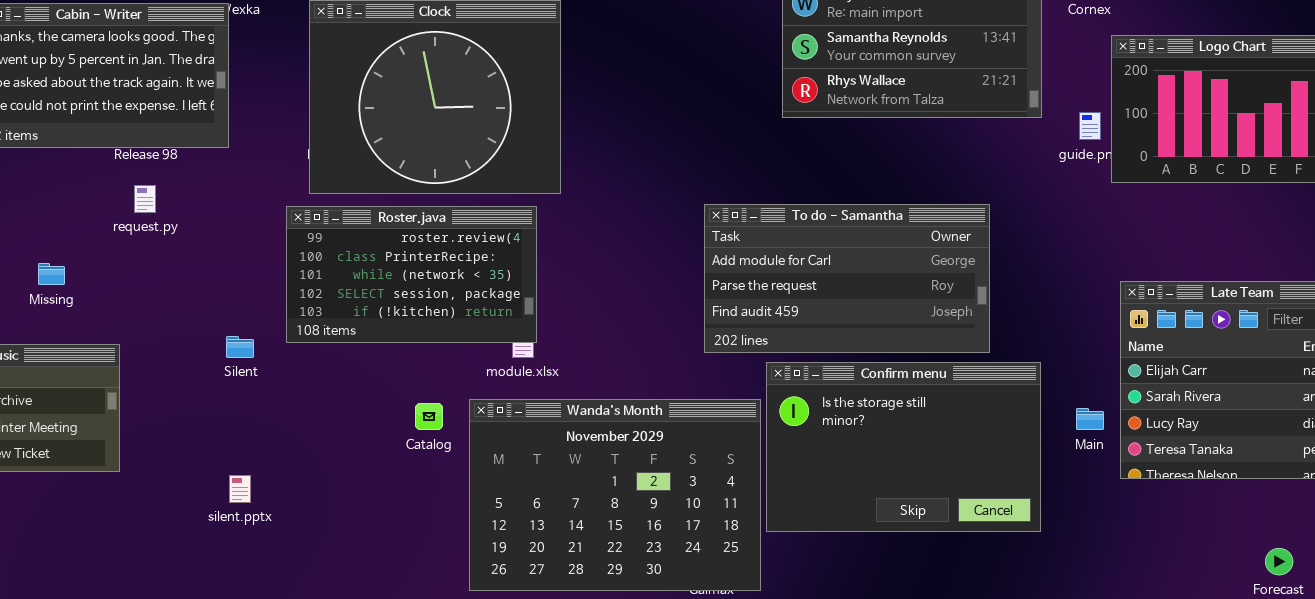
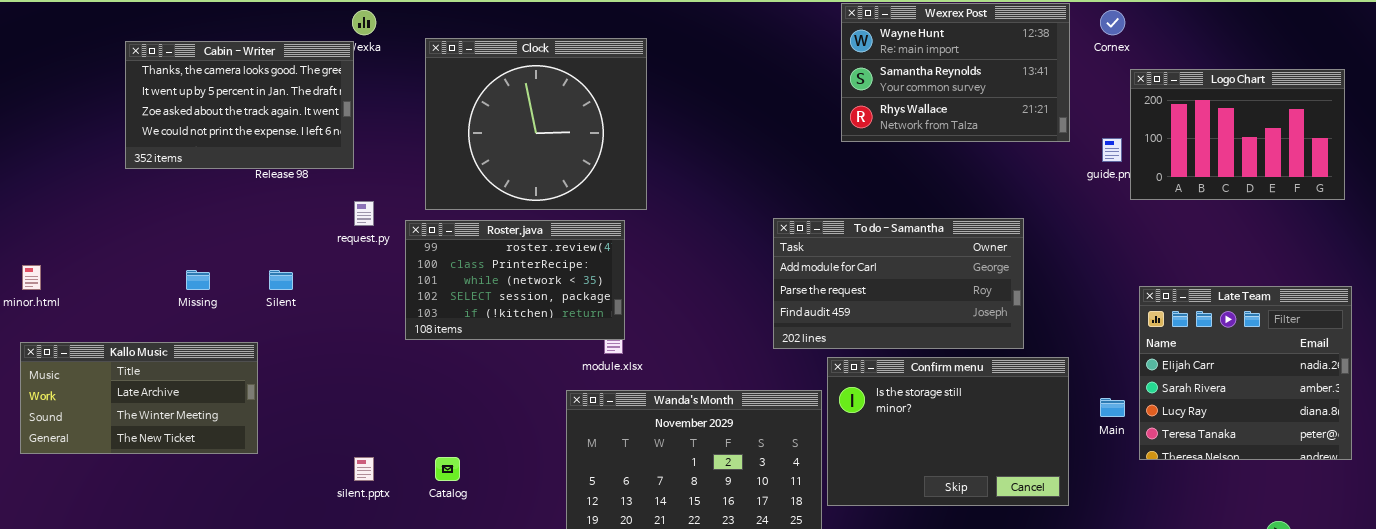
request.py: [134,185,156,213] -> [354,201,374,226], moved
Silent: [226,336,254,358] -> [269,270,293,290], moved
Catalog: [415,403,443,430] -> [435,457,460,481], moved

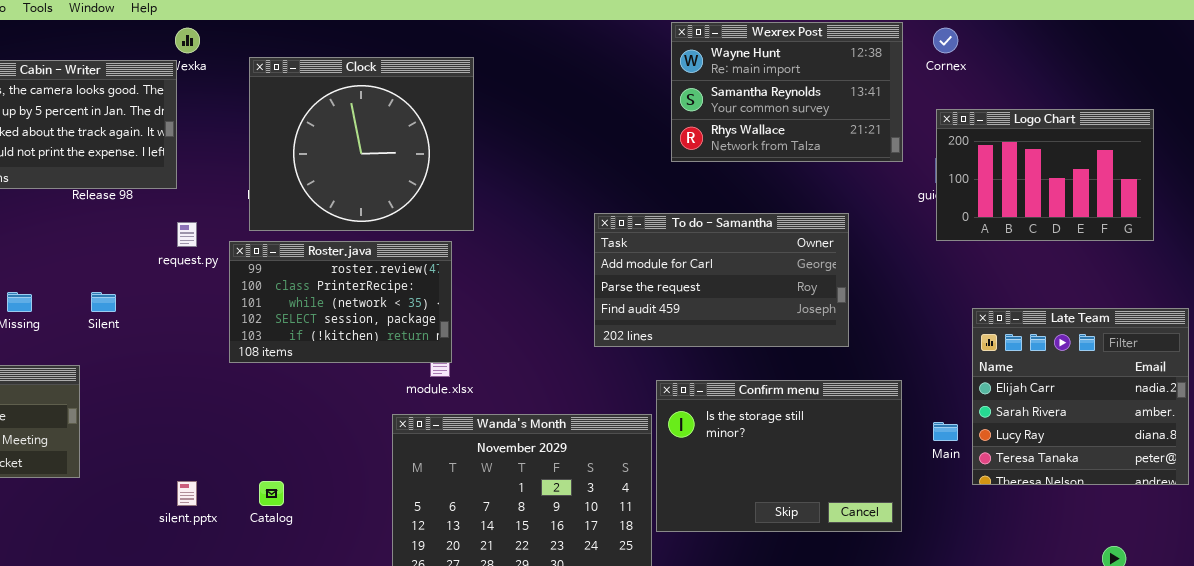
Logo Chart: [1130,69,1345,200] -> [936,109,1154,241], moved
To do - Samantha: [773,218,1024,349] -> [594,213,849,347], moved

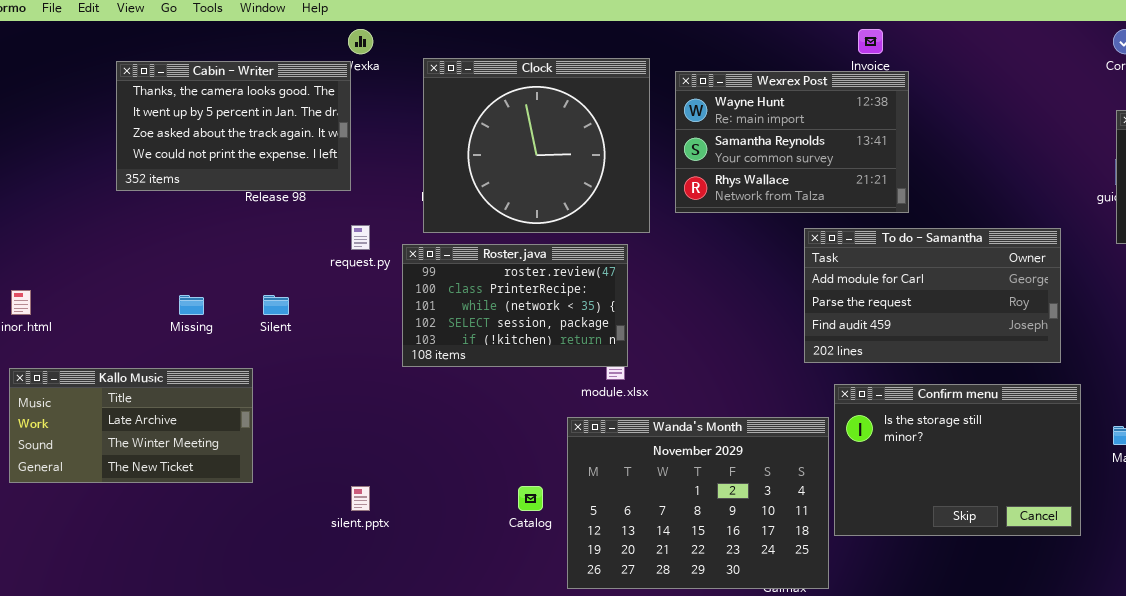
Wexrex Post: [671,22,903,162] -> [675,71,909,213], moved
To do - Samantha: [594,213,849,347] -> [804,228,1061,363], moved
Catalog: [259,481,284,506] -> [518,486,543,511], moved

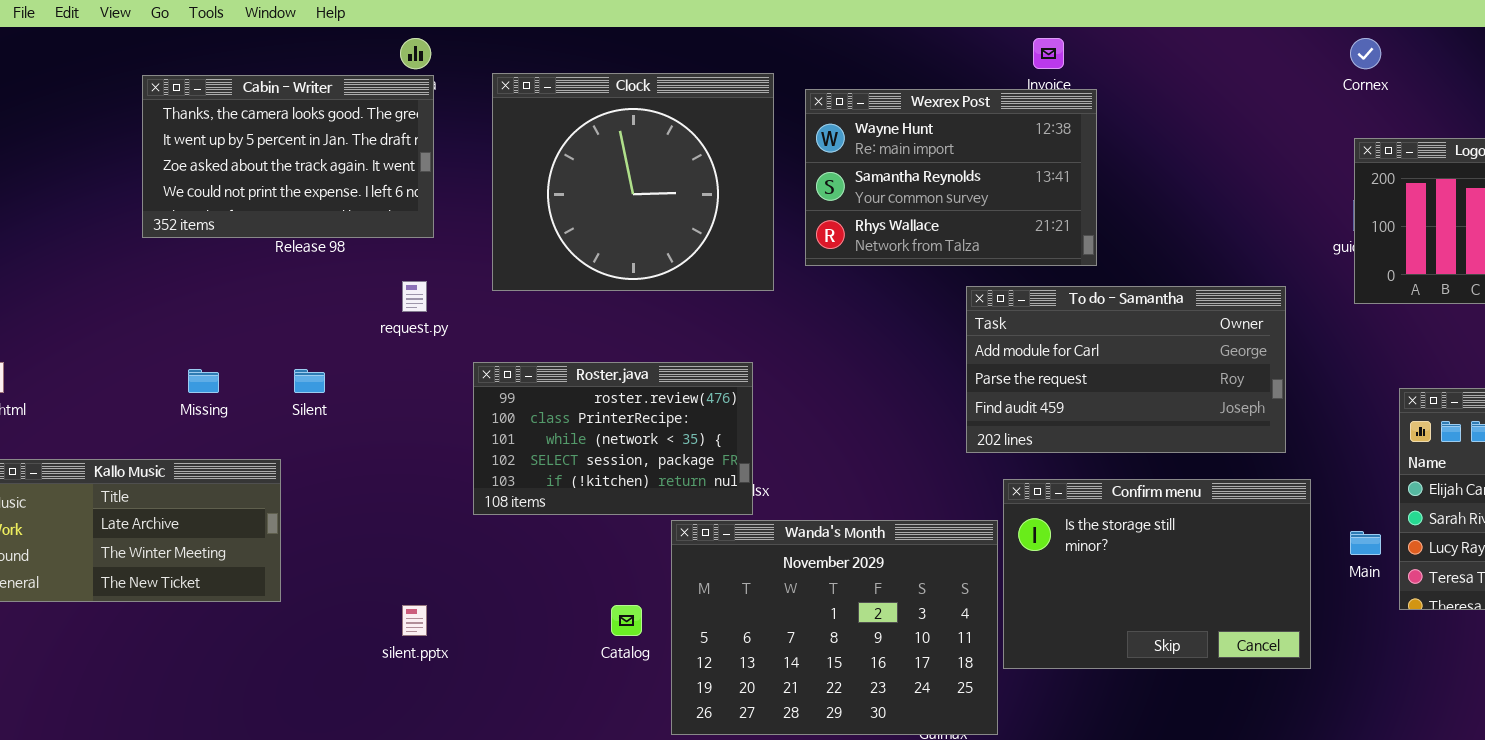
Cabin - Writer: [116,61,351,191] -> [142,75,434,238], moved
Roster.java: [402,244,628,367] -> [473,362,753,515], moved

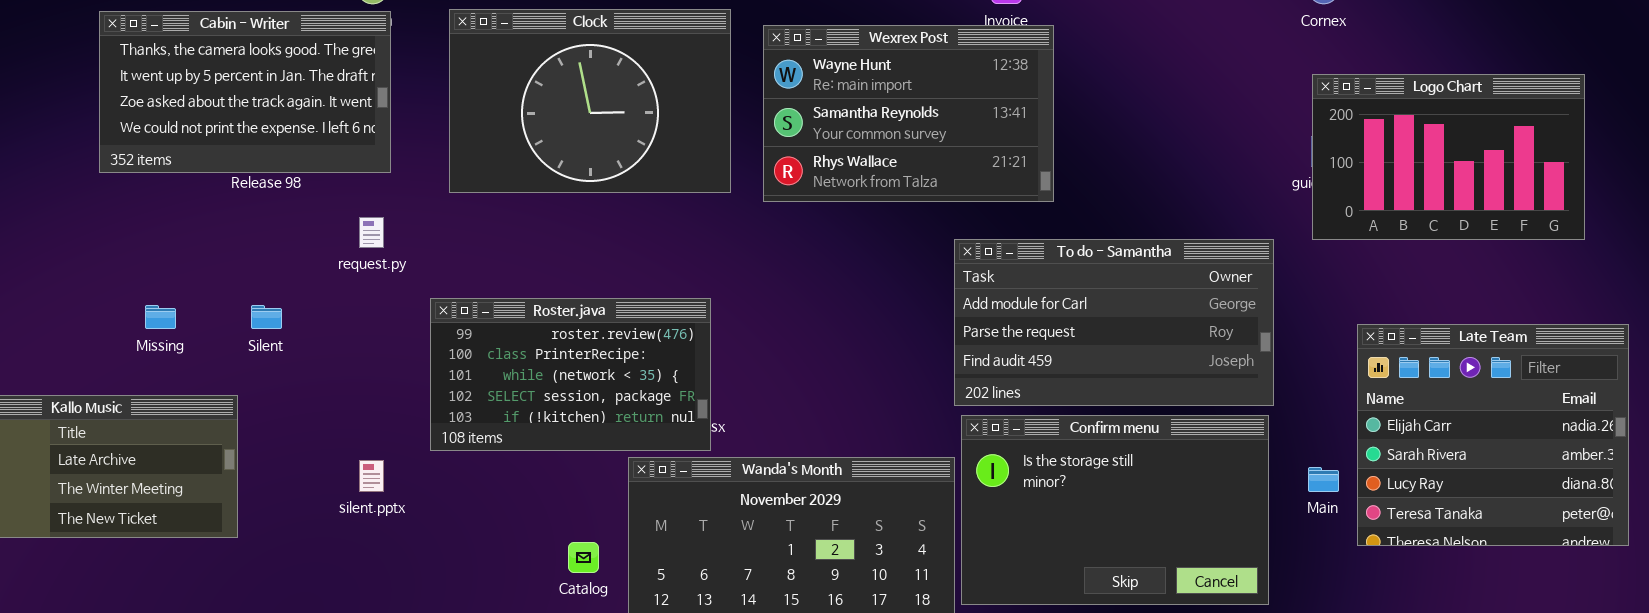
Clock: [492,73,774,291] -> [449,9,731,193], resized
To do - Samantha: [966,286,1286,453] -> [954,239,1274,406], moved
silent.pptx: [402,605,427,636] -> [359,460,384,492], moved

